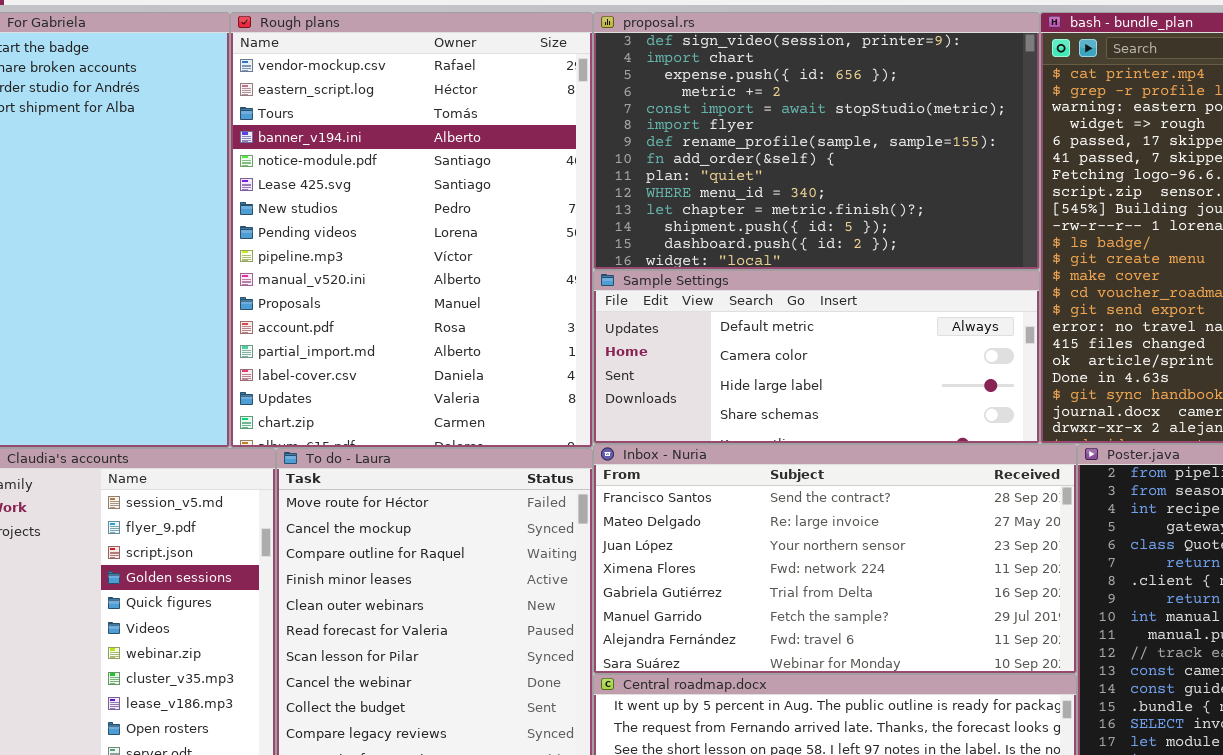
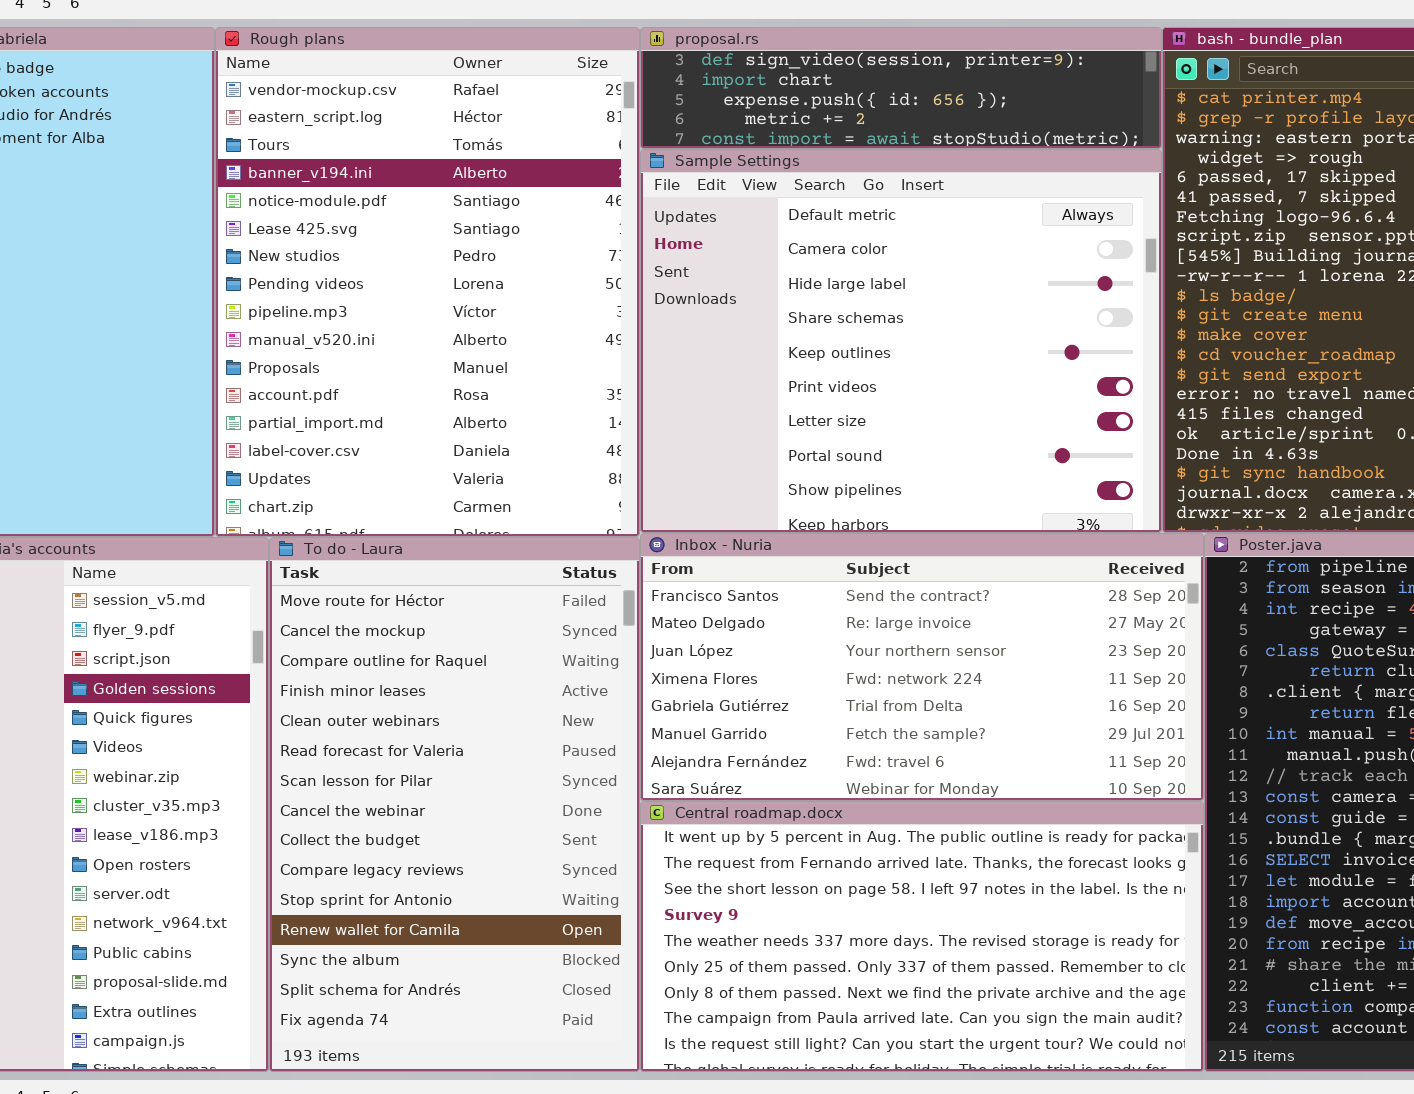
proposal.rs: [593,12,1040,270] -> [640,27,1162,149], resized
Sample Settings: [593,270,1040,444] -> [640,149,1162,533], resized

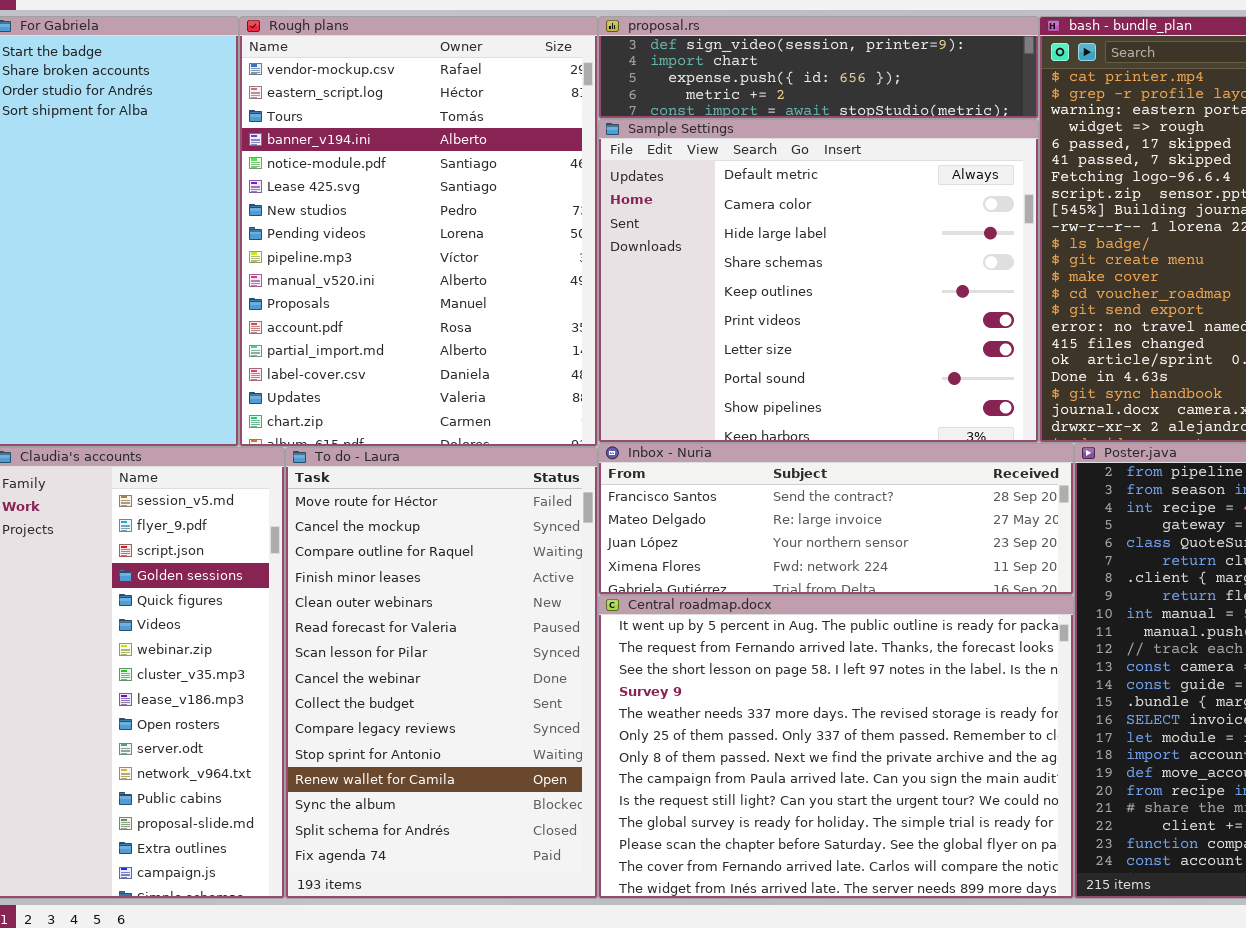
Inbox - Nuria: [640,533,1204,801] -> [598,443,1074,595], resized
Central roadmap.docx: [640,801,1204,1072] -> [598,595,1074,899], resized

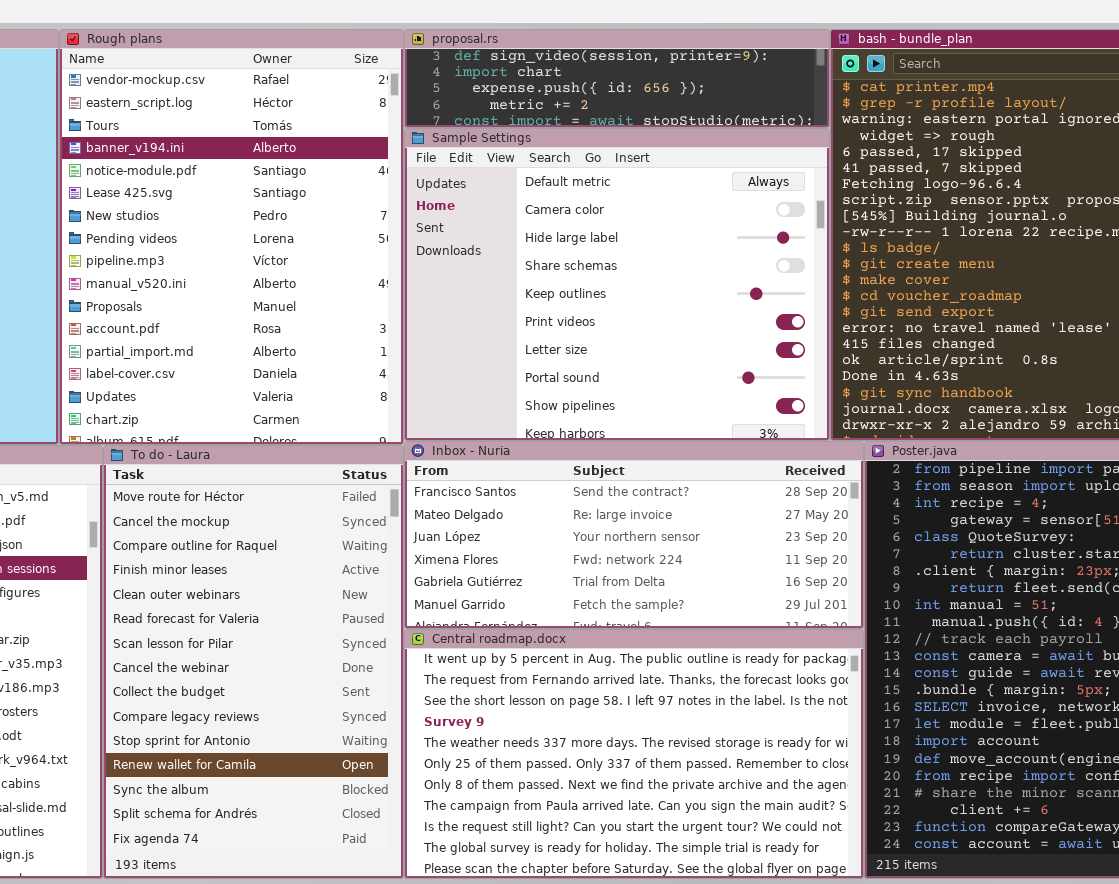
Inbox - Nuria: [598,443,1074,595] -> [404,441,864,629], resized
Central roadmap.docx: [598,595,1074,899] -> [404,629,864,879], resized

